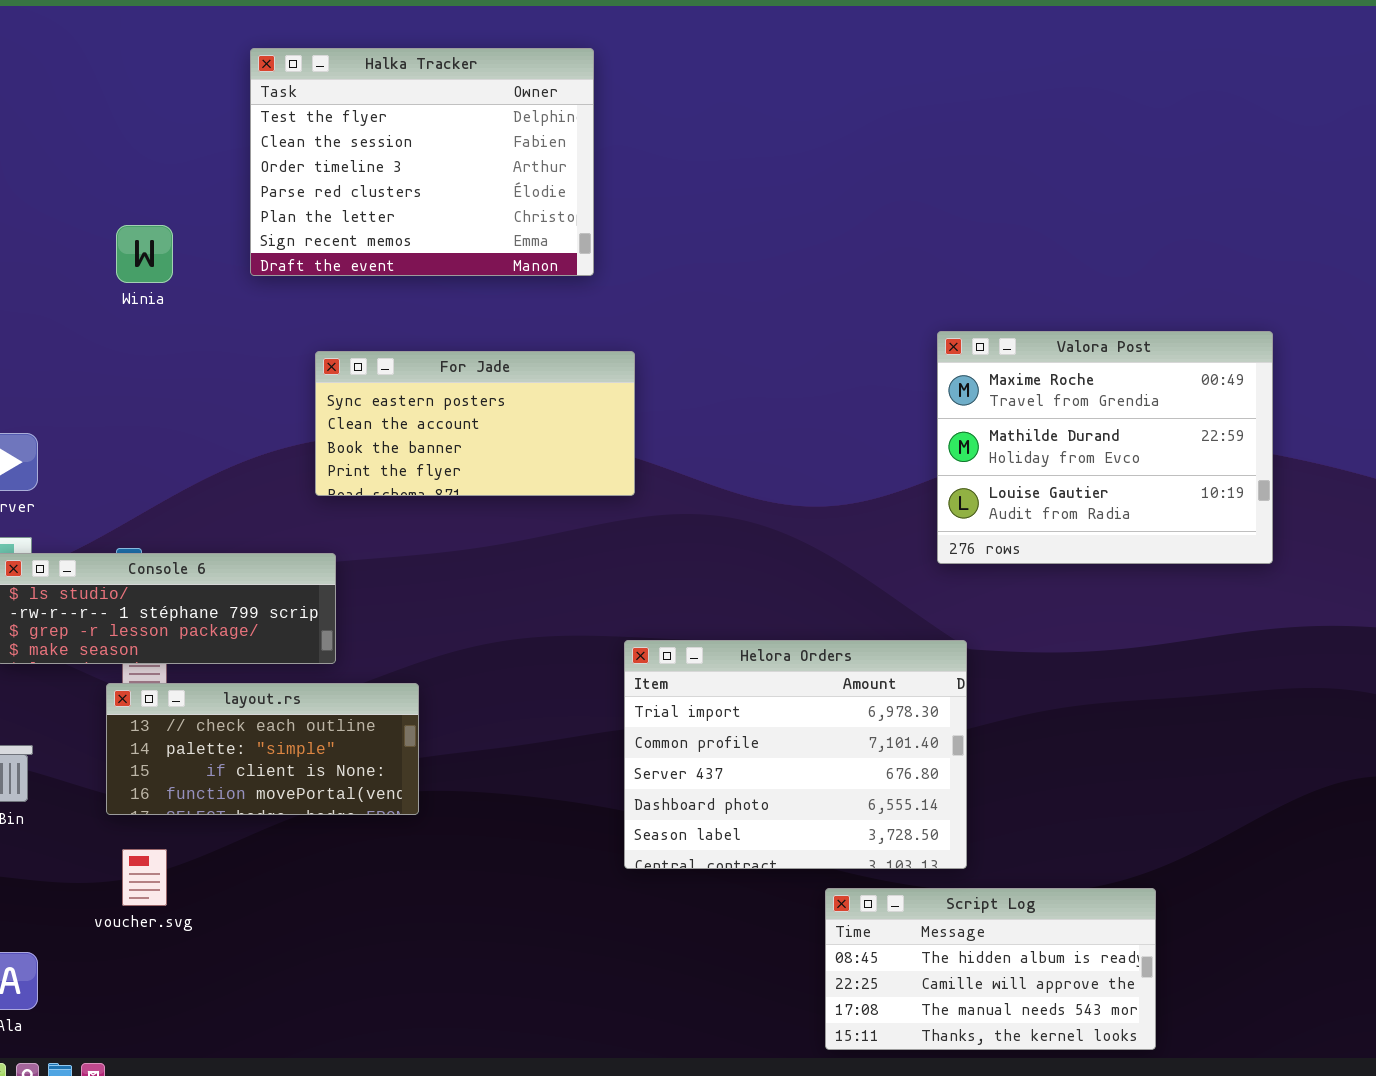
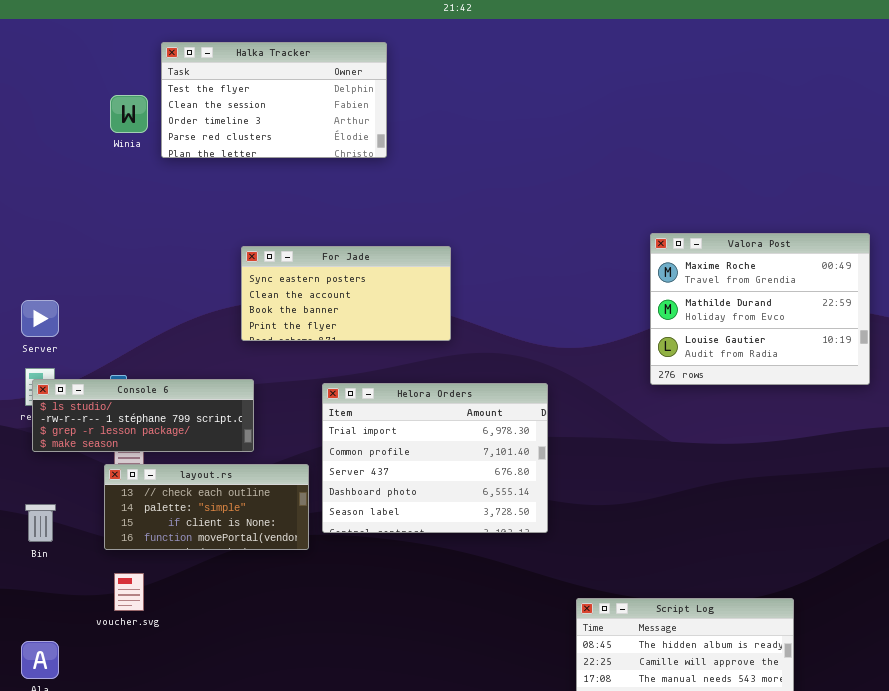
Halka Tracker: [250,48,594,276] -> [161,42,387,158], moved, resized
Winia: [116,225,173,283] -> [110,95,148,133], moved
Helora Orders: [624,640,967,869] -> [322,383,548,533], moved

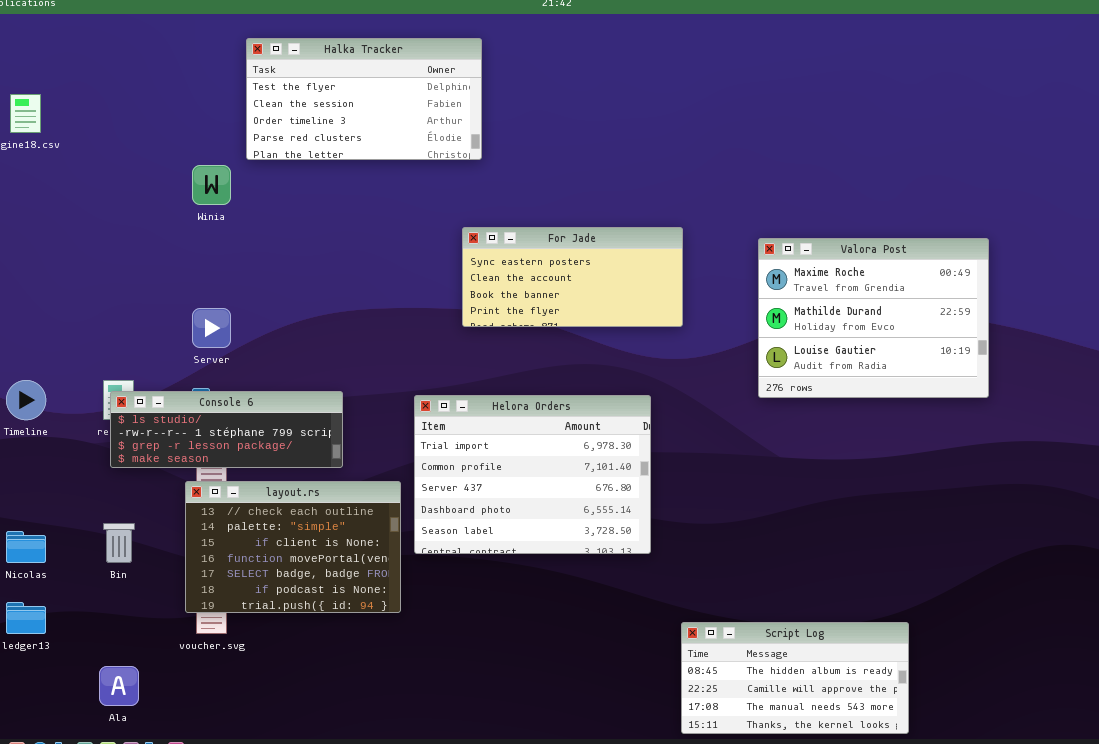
Winia: [110,95,148,133] -> [192,165,231,205], moved
For Jade: [241,246,451,341] -> [462,227,683,327], moved
Server: [21,300,59,337] -> [192,308,231,348], moved
layout.rs: [104,464,309,550] -> [185,481,401,613], resized

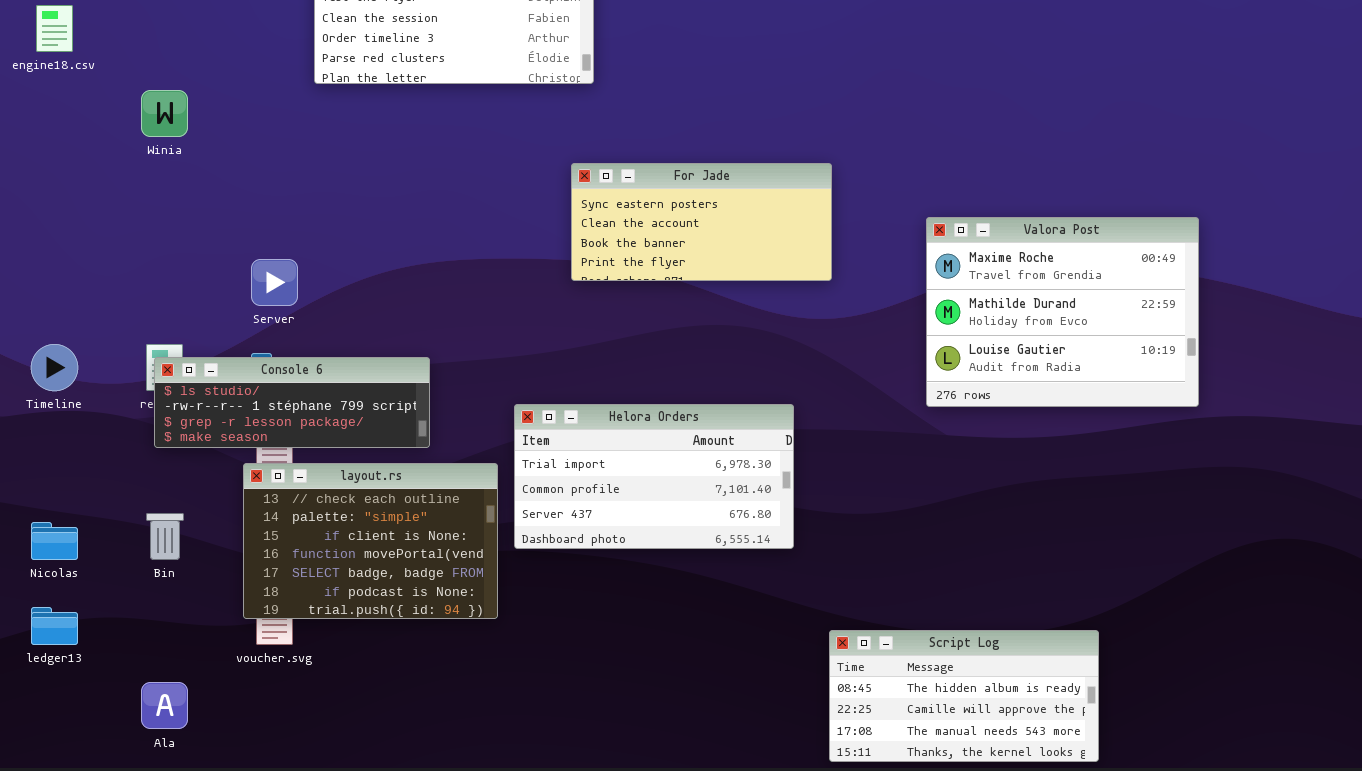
Winia: [192,165,231,205] -> [141,90,188,137], moved
Valora Post: [758,238,989,398] -> [926,217,1199,407], moved
Helora Orders: [414,395,651,554] -> [514,404,794,549], resized

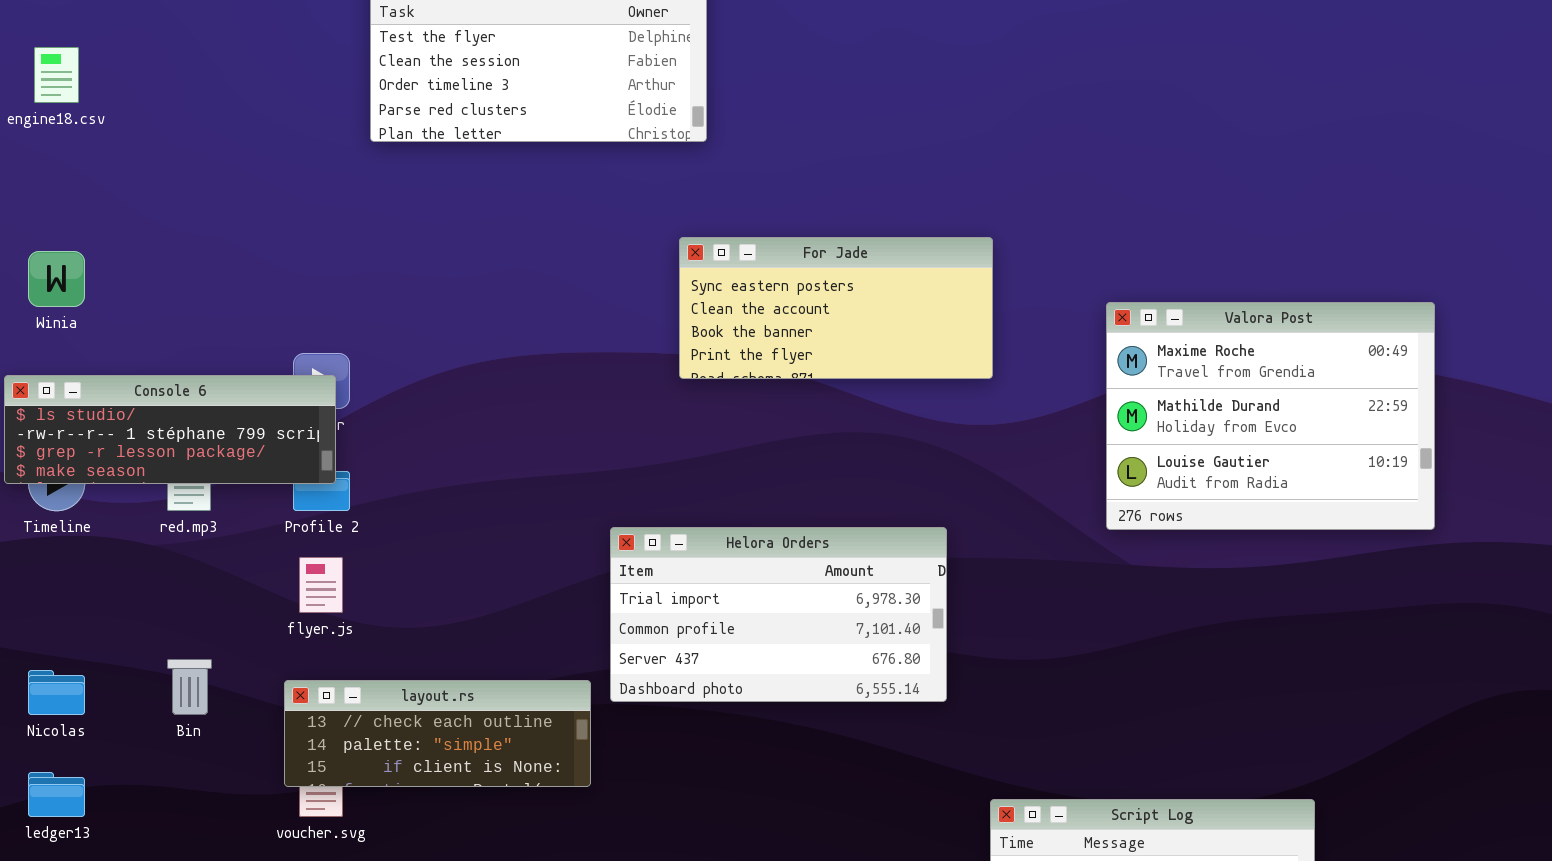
Winia: [141,90,188,137] -> [28,251,85,307], moved
Console 6: [154,357,430,448] -> [4,375,336,484], moved
layout.rs: [243,463,498,619] -> [284,680,591,787], resized

